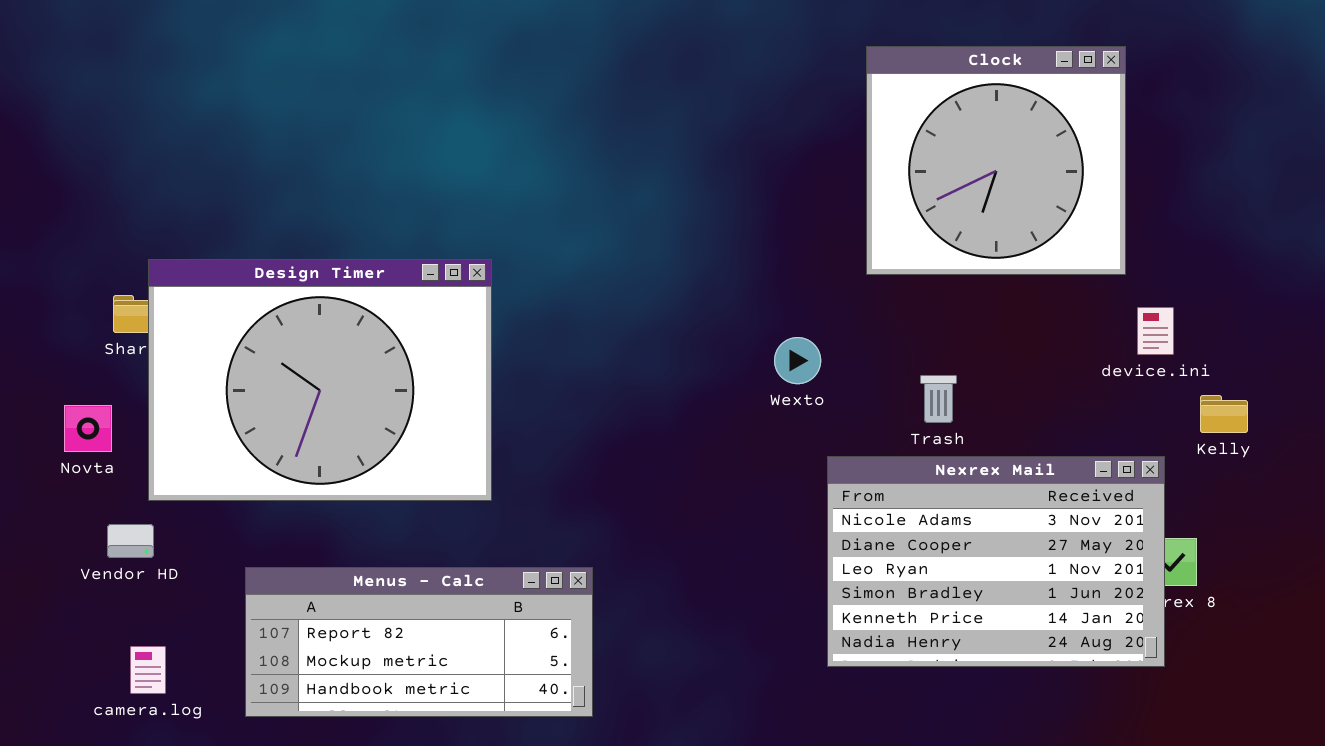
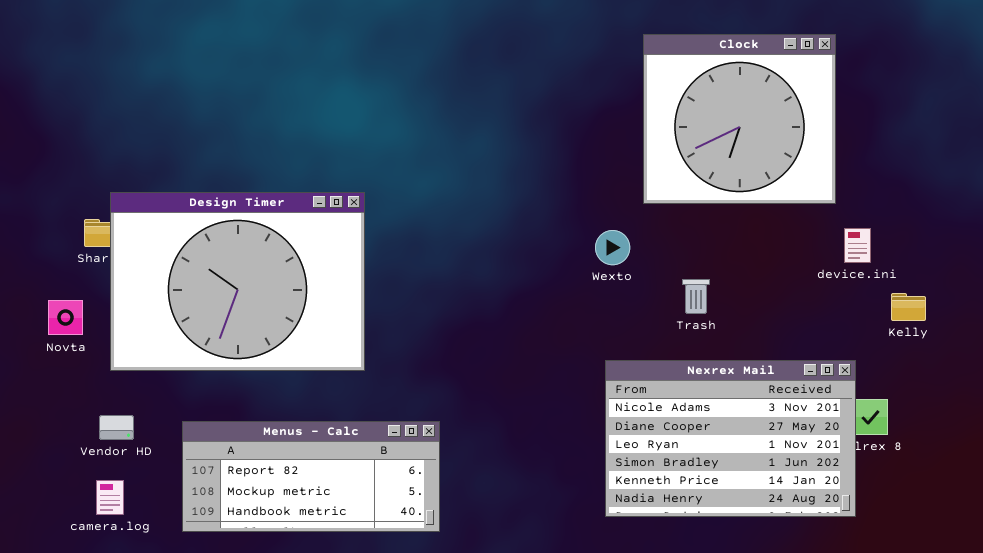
Wexto: [774,337,821,384] -> [595,230,630,265], moved
Nexrex Mail: [827,456,1165,667] -> [605,360,856,517], moved
Vendor HD: [107,524,154,558] -> [99,415,134,440], moved

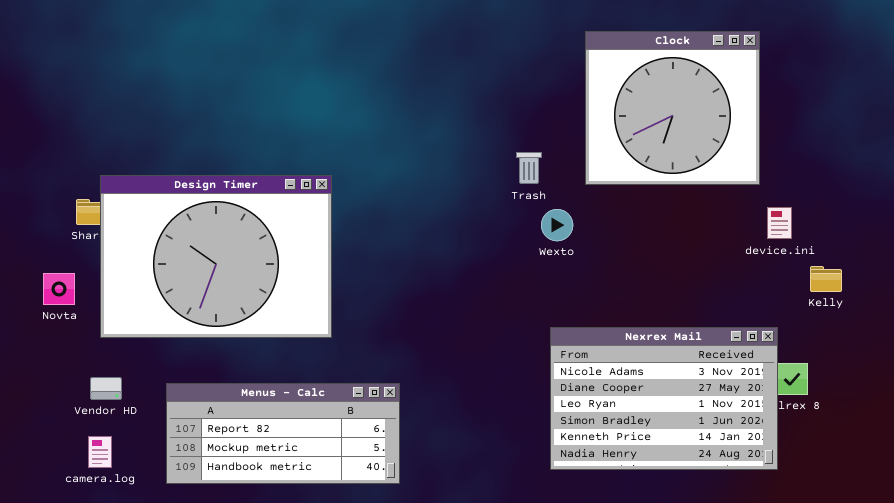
Trash: [682,279,710,314] -> [516,152,542,184], moved

